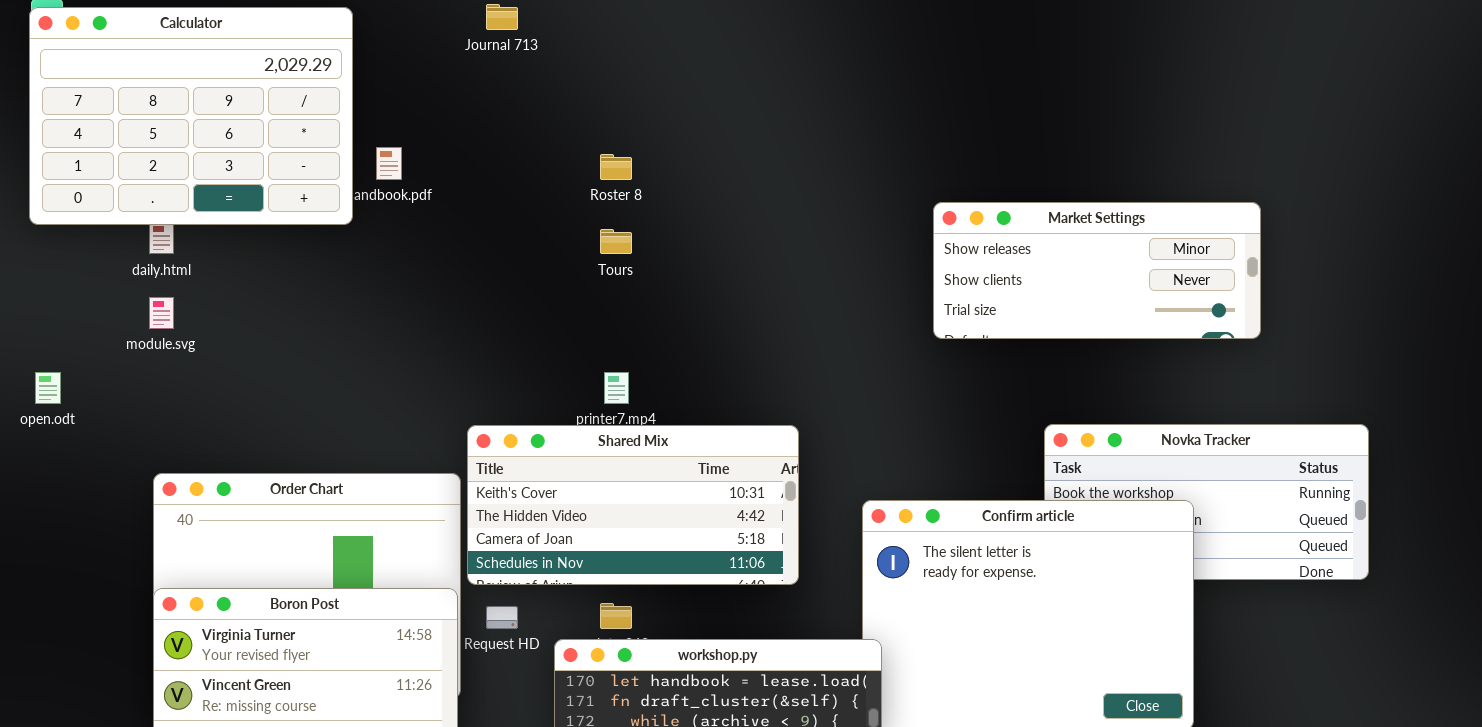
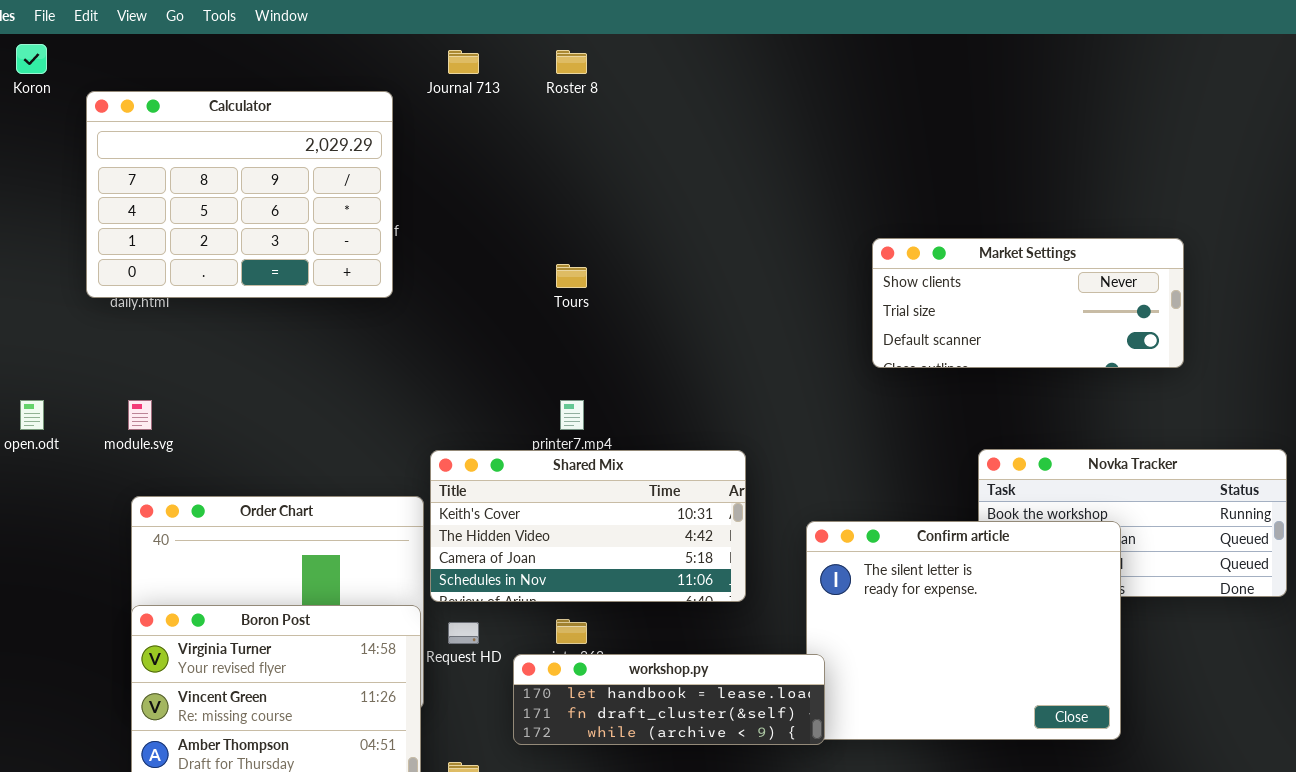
Calculator: [29,7,353,225] -> [86,91,393,298], moved
Roster 8: [600,154,632,180] -> [556,50,587,74], moved
Market Settings: [933,202,1261,339] -> [872,238,1184,368], scrolled down 1 row
module.svg: [149,297,174,329] -> [128,400,152,430], moved

